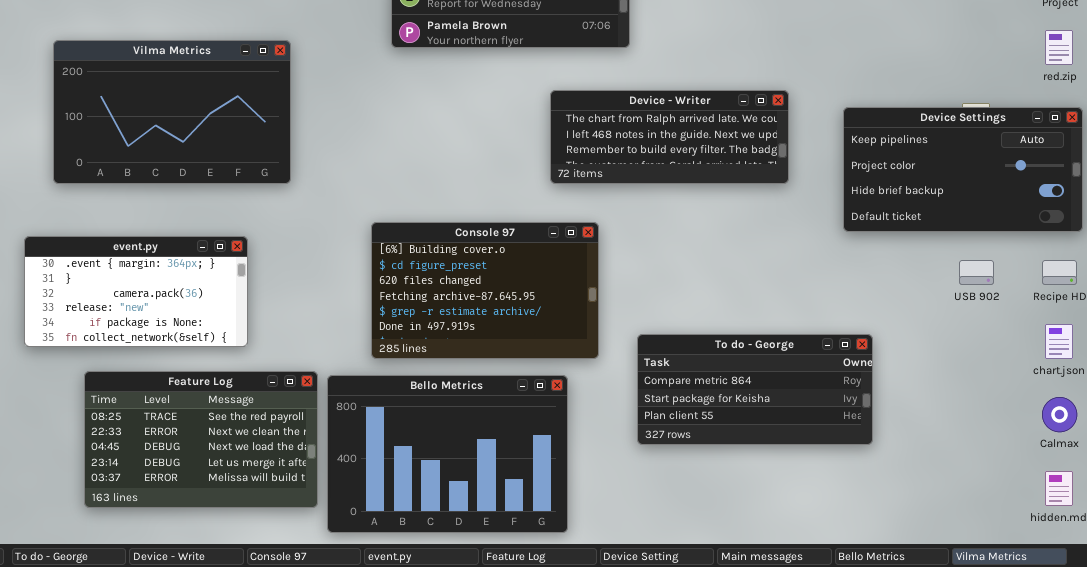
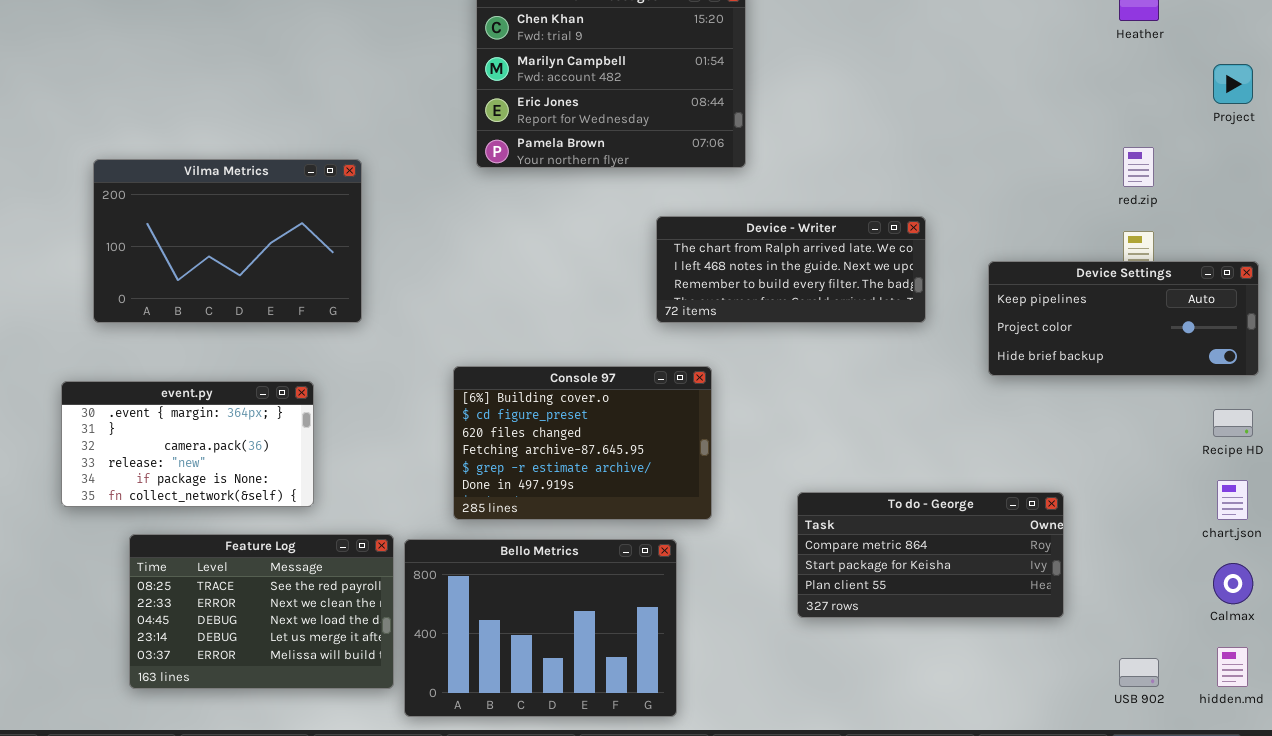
red.zip: [1045,30,1073,65] -> [1123,147,1154,187], moved
Device Settings: [843,107,1083,232] -> [988,261,1259,376], resized
USB 902: [959,260,994,285] -> [1119,658,1159,687], moved
To do - George: [637,334,873,445] -> [797,492,1064,618], moved

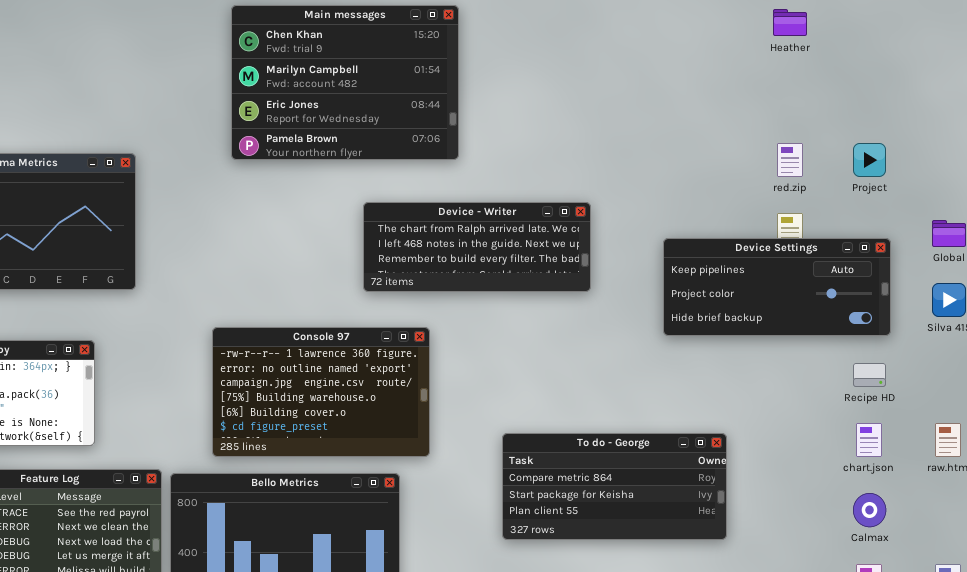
Project: [1213,64,1253,104] -> [853,143,886,177], moved
Device - Writer: [656,216,926,323] -> [363,202,591,292], moved
Console 97: [453,366,712,520] -> [212,327,430,457], scrolled up 4 rows

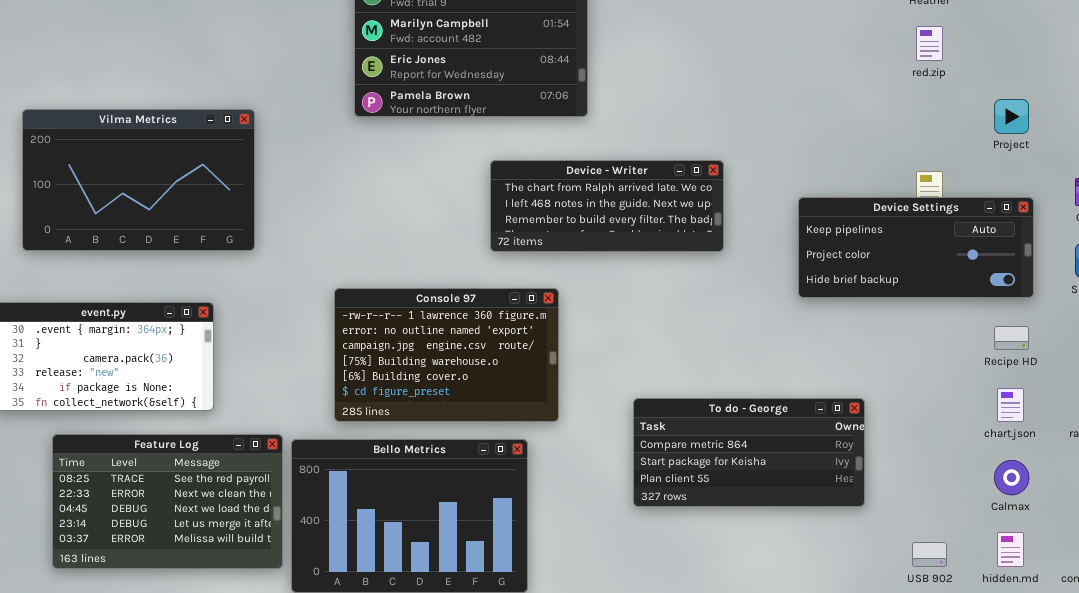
red.zip: [777,143,803,177] -> [916,26,943,61], moved

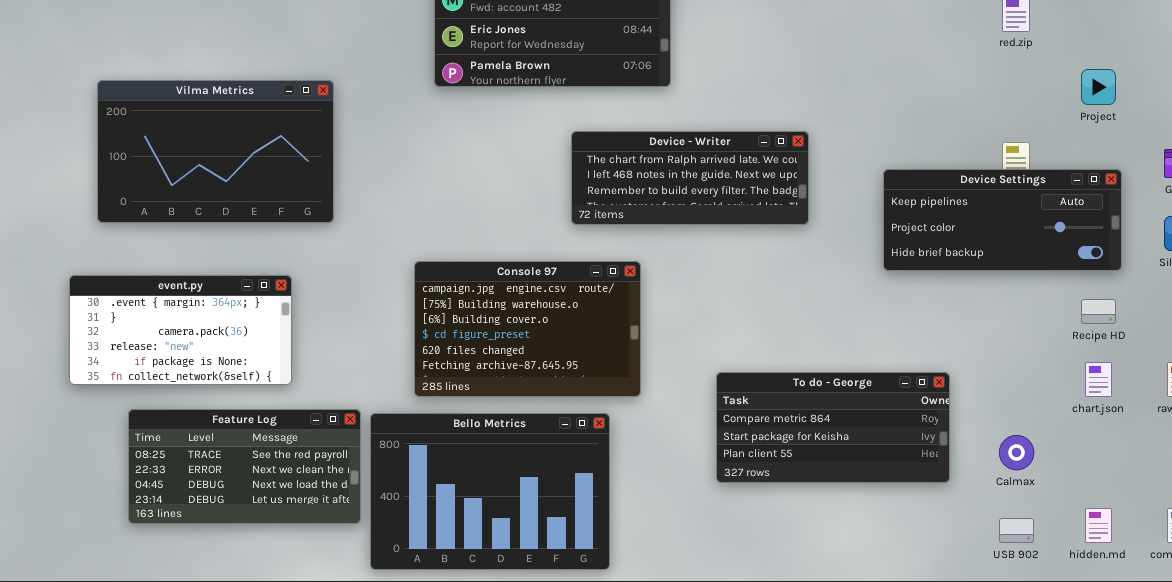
Console 97: [334,288,559,422] -> [414,261,641,397], scrolled down 2 rows
Feature Log: [52,434,283,569] -> [128,409,361,524], resized
Calmax: [994,460,1029,495] -> [999,435,1034,470], moved

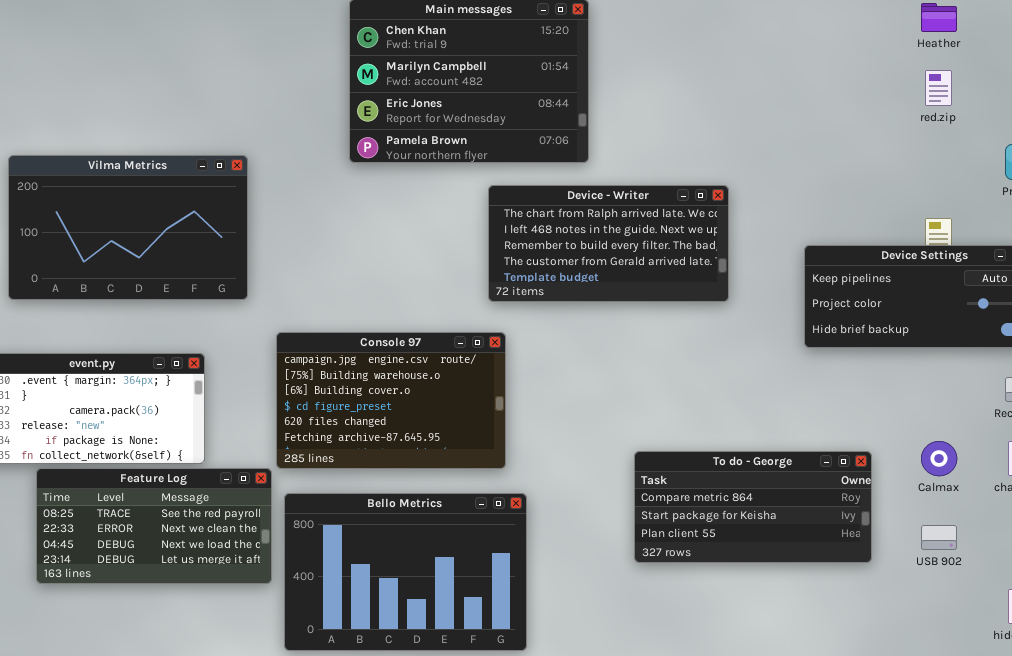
Device - Writer: [571,131,809,225] -> [488,185,729,302], resized
Console 97: [414,261,641,397] -> [276,332,506,469], moved
Feature Log: [128,409,361,524] -> [36,468,272,584], moved
Calmax: [999,435,1034,470] -> [921,441,957,476], moved
USB 902: [999,518,1034,543] -> [921,525,957,550], moved

